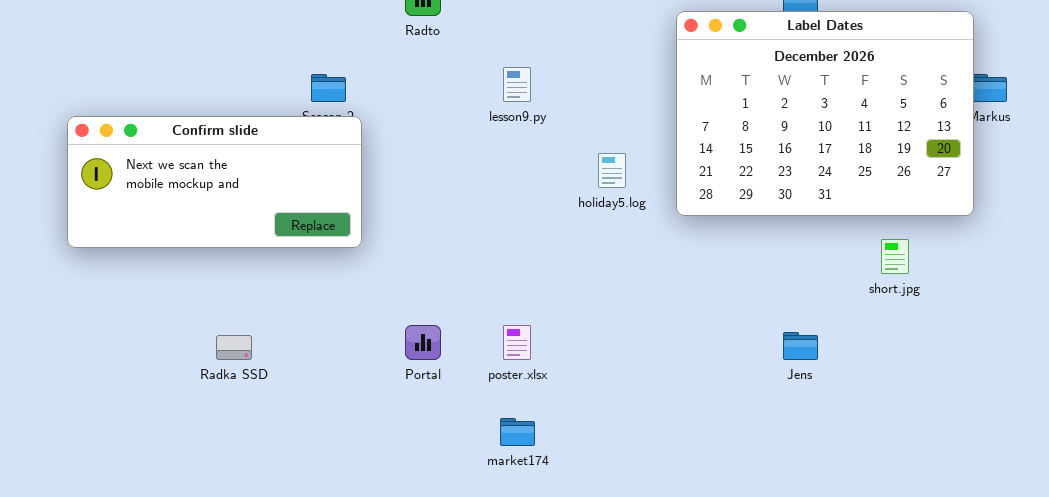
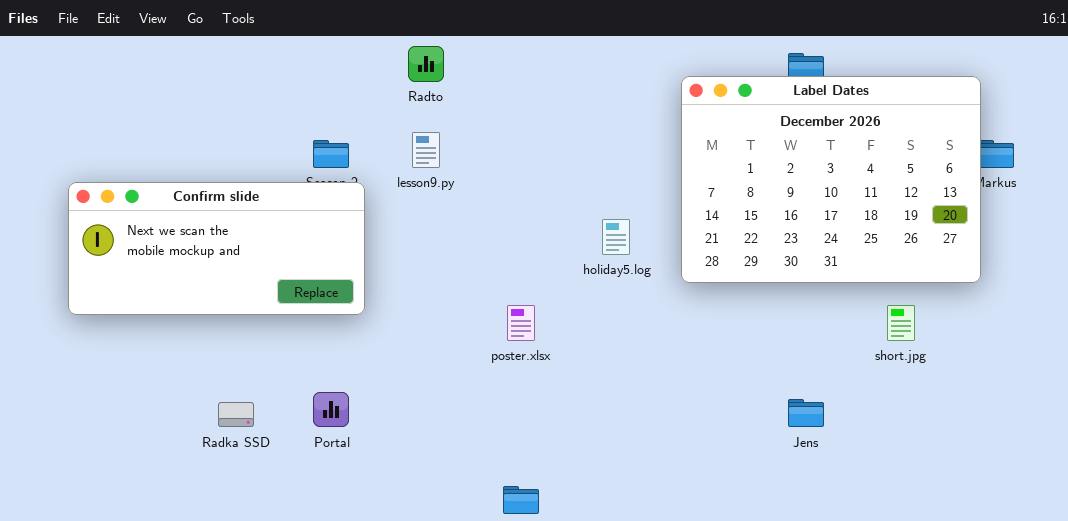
lesson9.py: [503,67,531,102] -> [412,132,440,168], moved
Portal: [405,325,441,360] -> [313,392,349,427], moved
poster.xlsx: [503,325,531,360] -> [507,305,535,341], moved

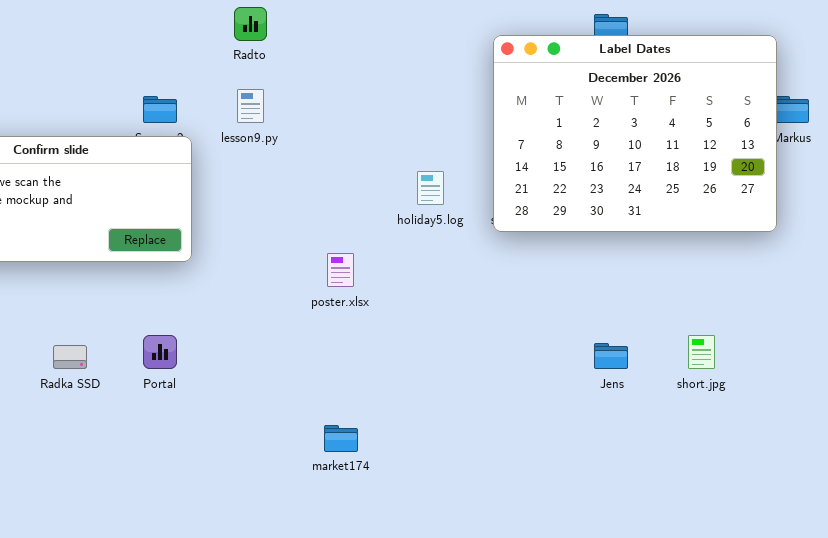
short.jpg: [887,305,915,341] -> [688,335,715,369], moved

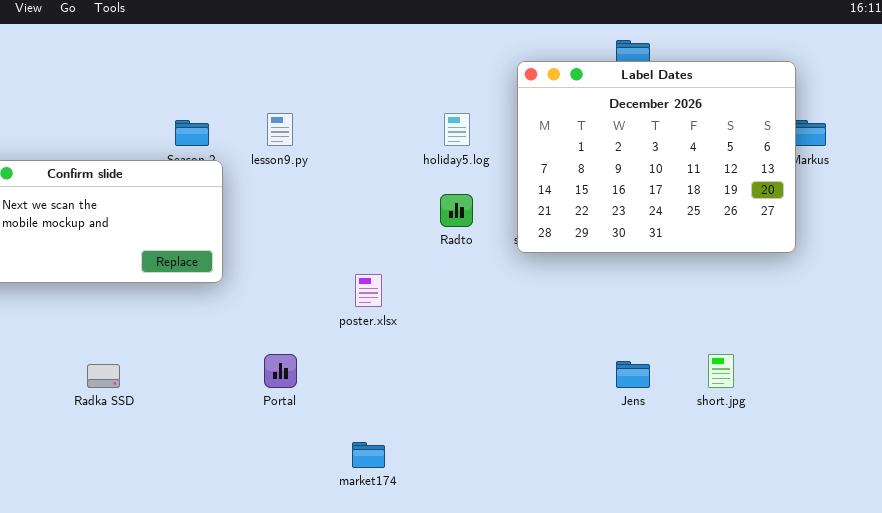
Radto: [234,7,267,41] -> [440,194,473,227], moved
holiday5.log: [417,171,444,205] -> [444,113,470,146], moved
Portal: [143,335,177,369] -> [264,354,297,388], moved

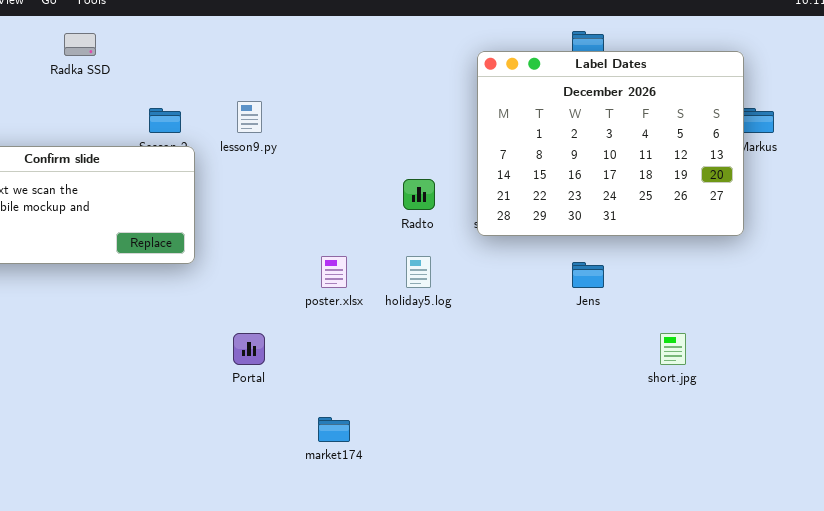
holiday5.log: [444,113,470,146] -> [406,256,431,288], moved
Jens: [616,361,650,388] -> [572,262,604,288], moved
Radka SSD: [87,364,120,388] -> [64,33,96,56], moved

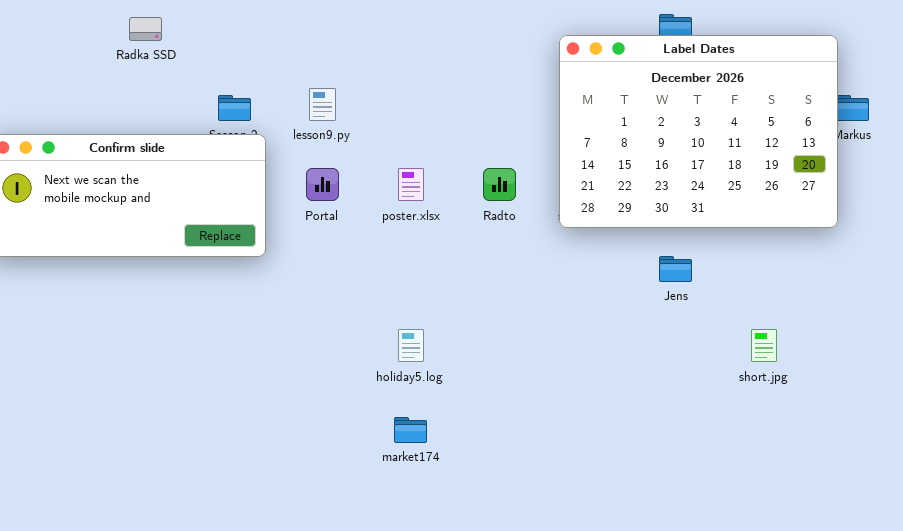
poster.xlsx: [321,256,347,288] -> [398,168,424,201], moved
holiday5.log: [406,256,431,288] -> [398,329,424,362], moved
Portal: [233,333,265,365] -> [306,168,339,201], moved

